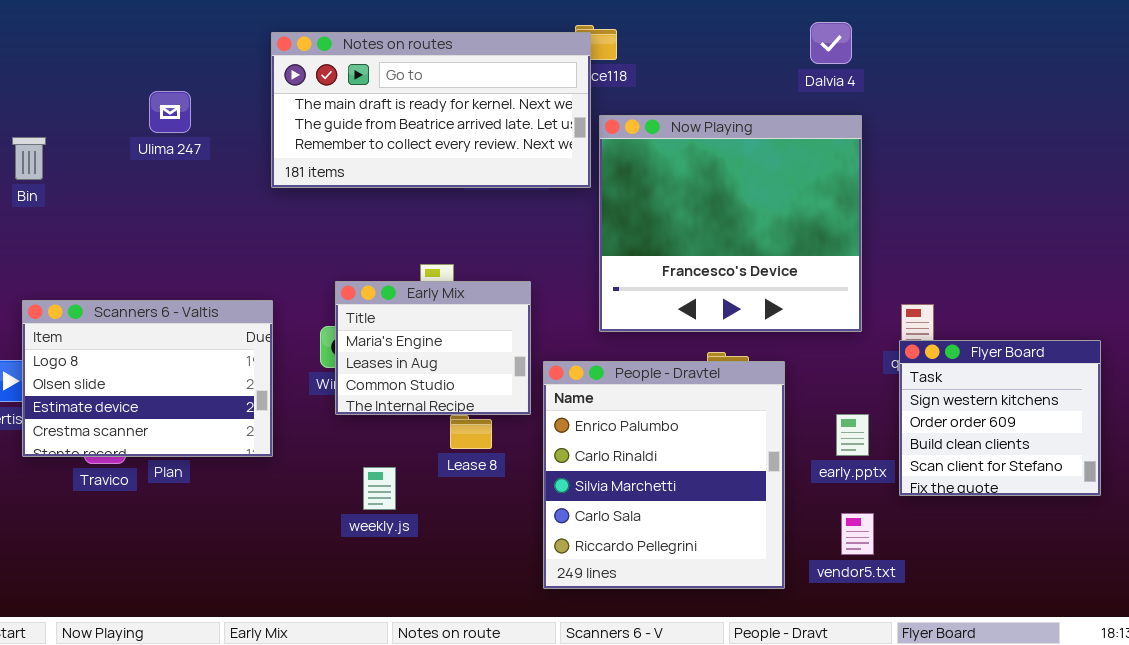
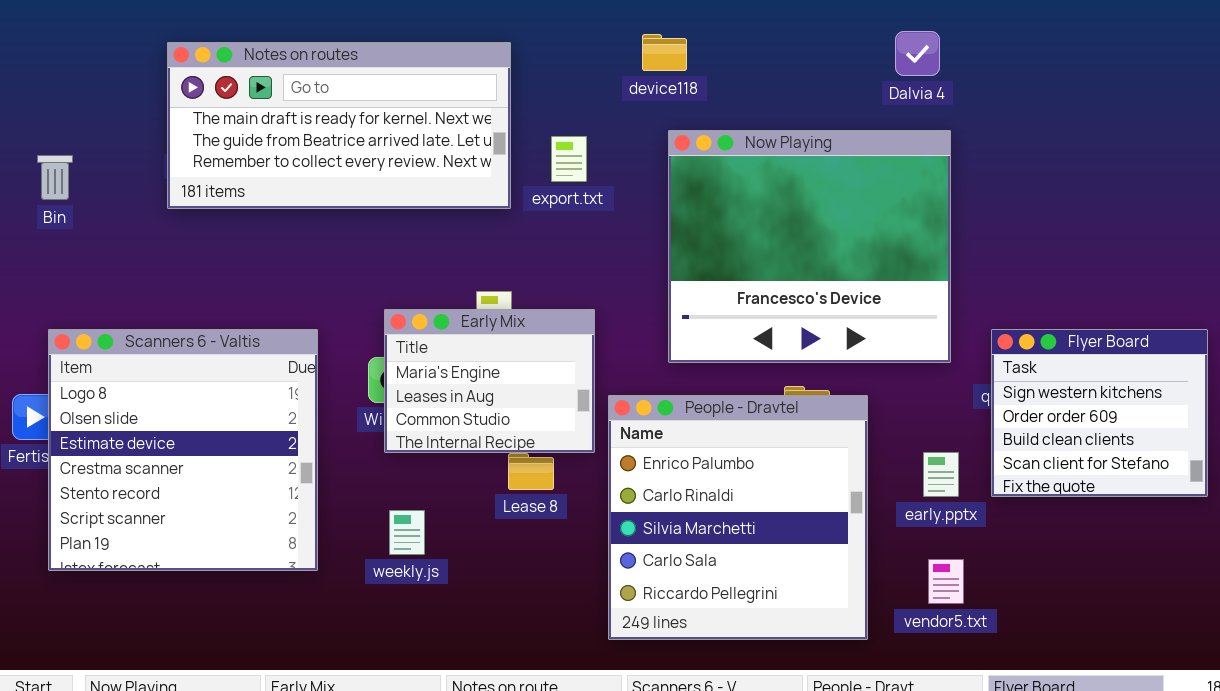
Notes on routes: [271,32,591,188] -> [167,42,511,209], moved
Scanners 6 - Valtis: [22,300,273,457] -> [48,329,318,571], resized
Flyer Board: [899,340,1101,496] -> [991,329,1208,497], moved
weekly.js: [363,467,396,510] -> [389,510,425,555], moved

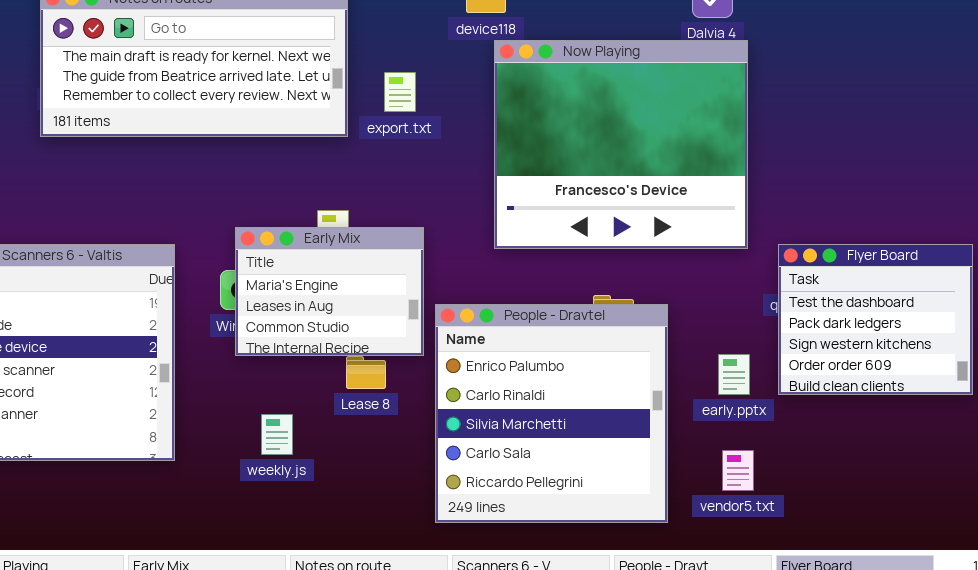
Now Playing: [668,130,951,363] -> [494,40,748,249], moved
Flyer Board: [991,329,1208,497] -> [778,244,973,395], scrolled up 2 rows
weekly.js: [389,510,425,555] -> [261,414,293,455], moved

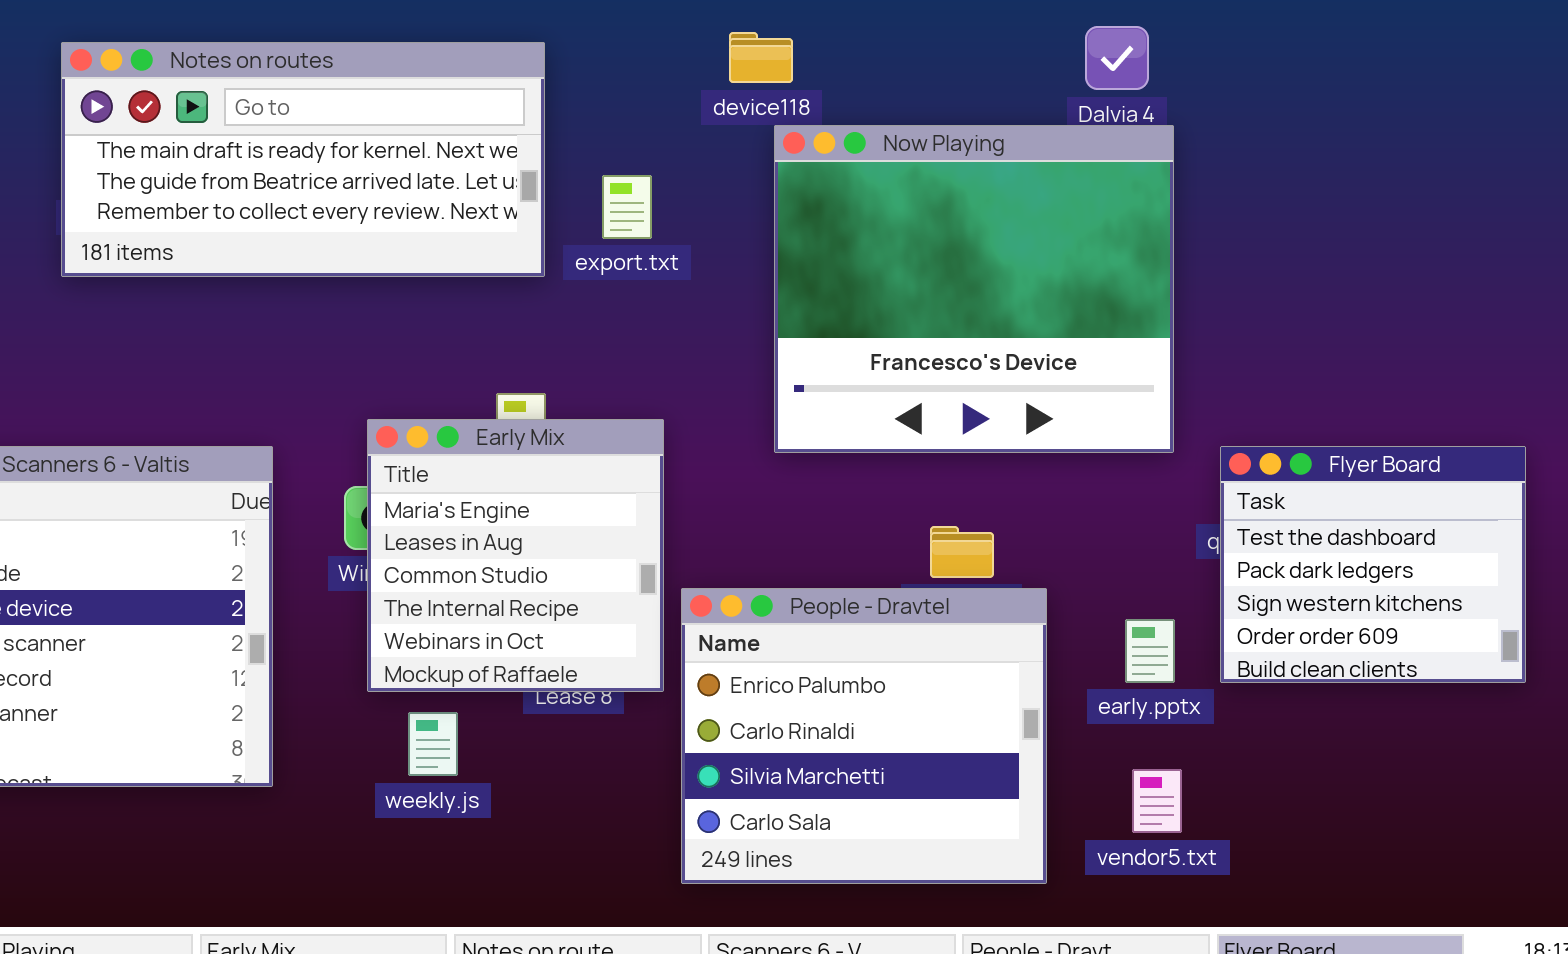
Early Mix: [235,227,424,356] -> [367,419,664,692], resized
People - Dravtel: [435,304,668,523] -> [681,588,1047,884], resized

